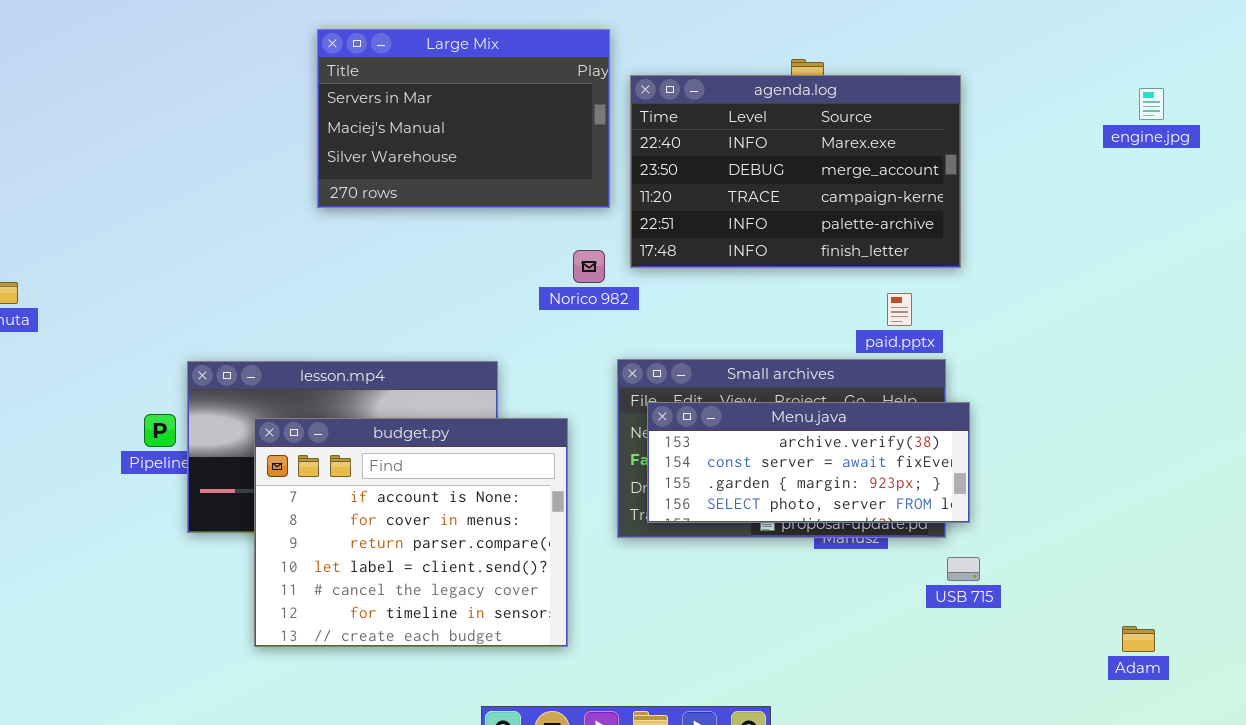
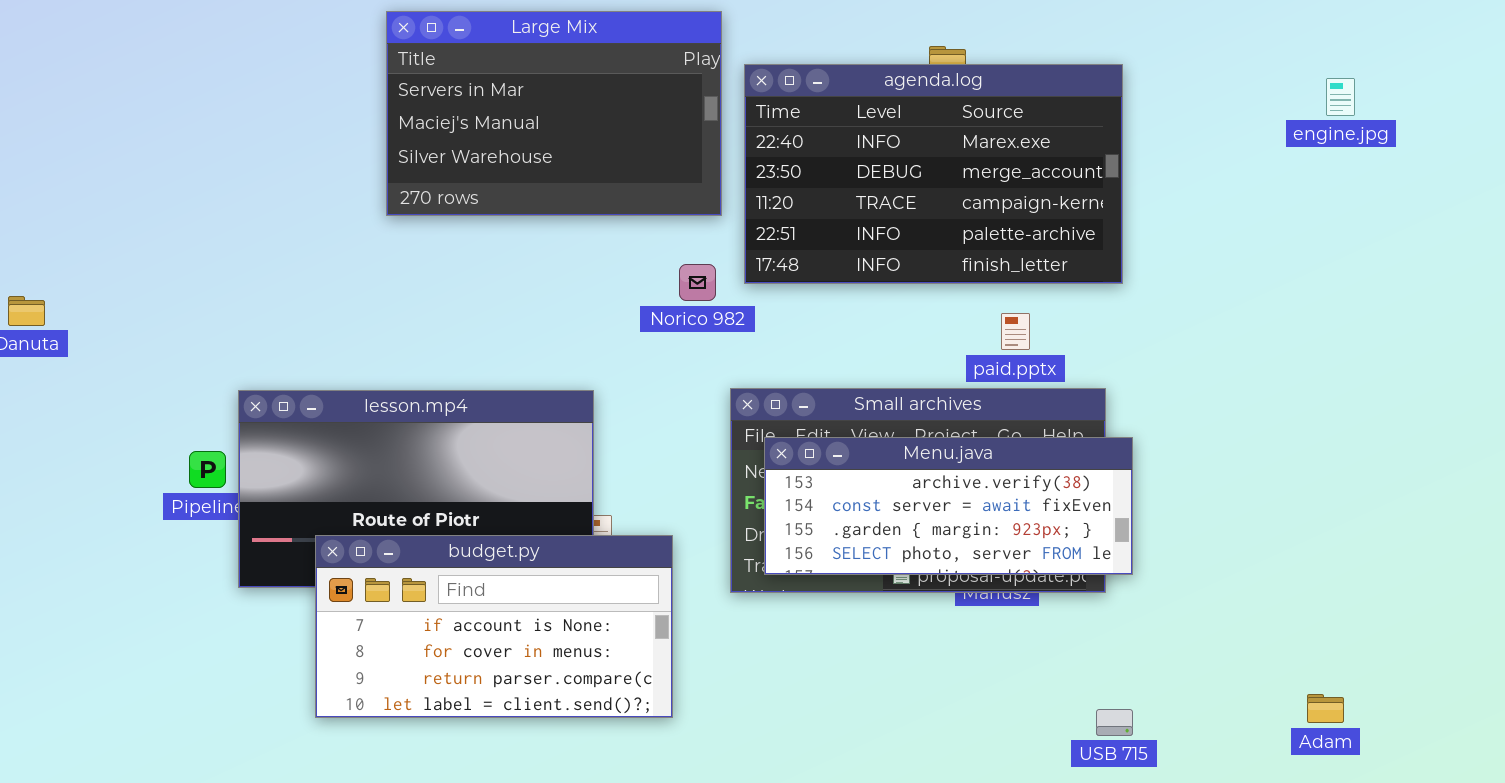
paid.pptx: [887,293,912,326] -> [1001,313,1030,350], moved
budget.py: [254,418,568,647] -> [315,535,673,718], resized
USB 715: [947,557,980,581] -> [1096,709,1133,736], moved

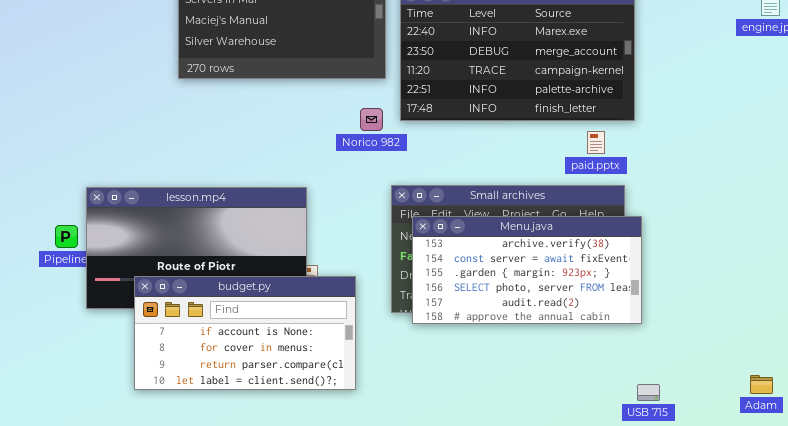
paid.pptx: [1001,313,1030,350] -> [587,131,605,154], moved
Menu.java: [764,437,1133,575] -> [412,216,642,324], resized
USB 715: [1096,709,1133,736] -> [637,384,660,401], moved

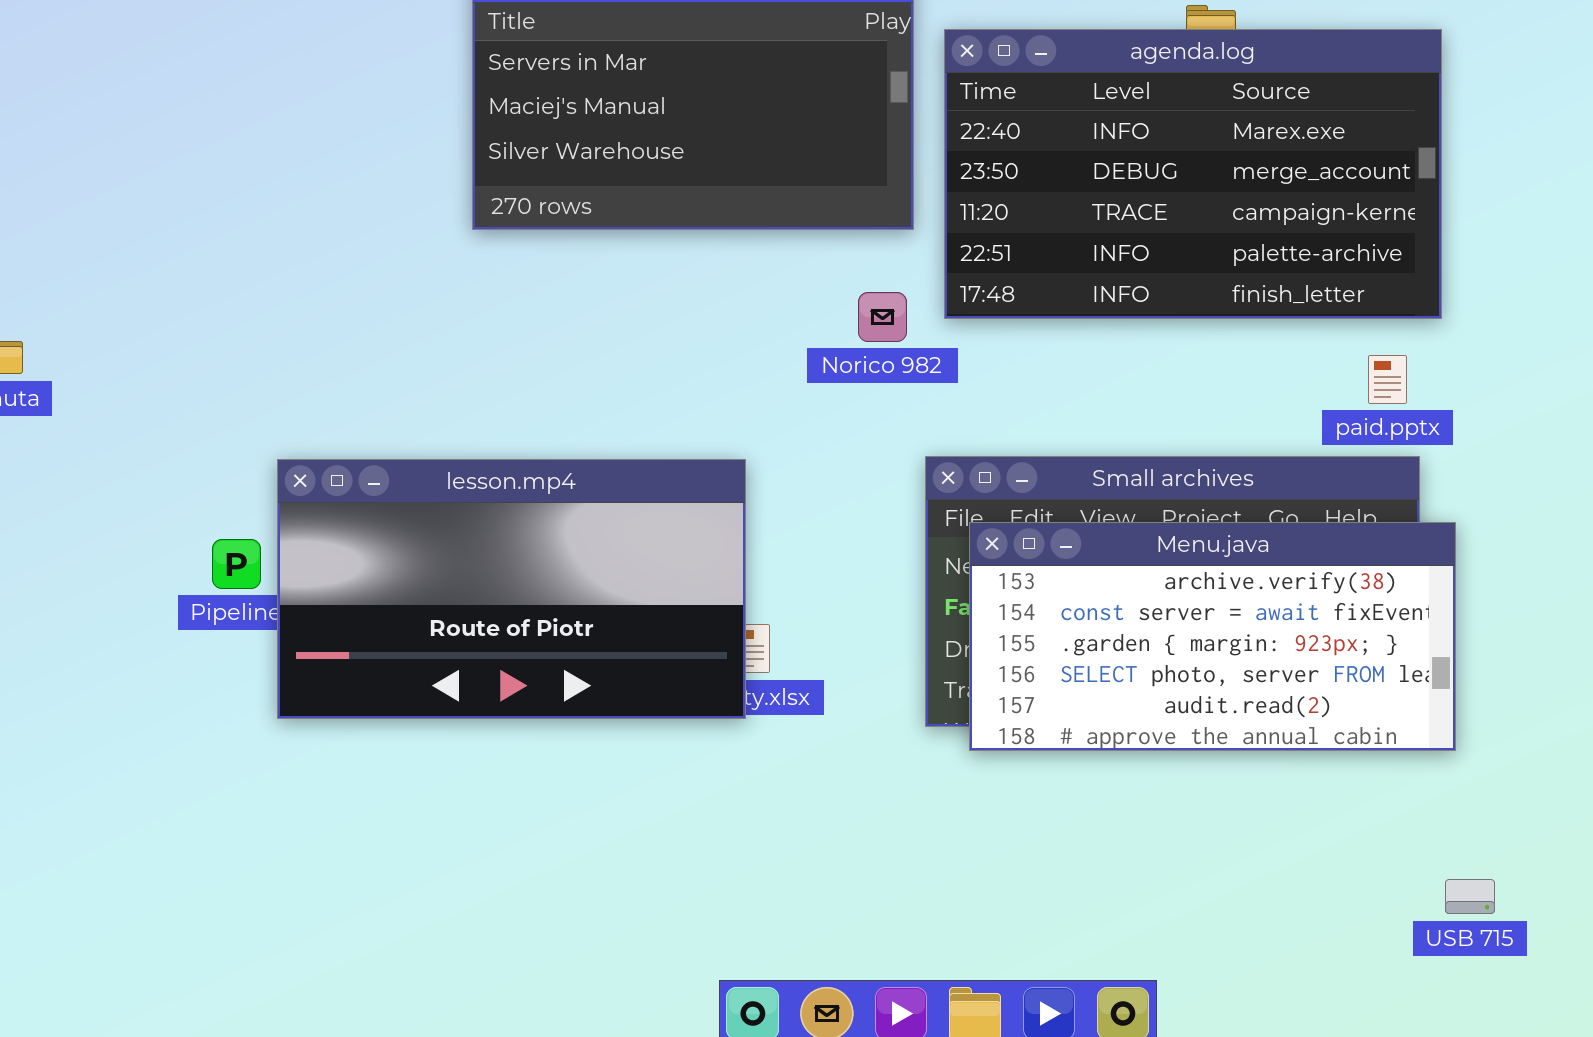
paid.pptx: [587,131,605,154] -> [1368,355,1407,404], moved
budget.py: [134,276,356,390] -> none, closed

